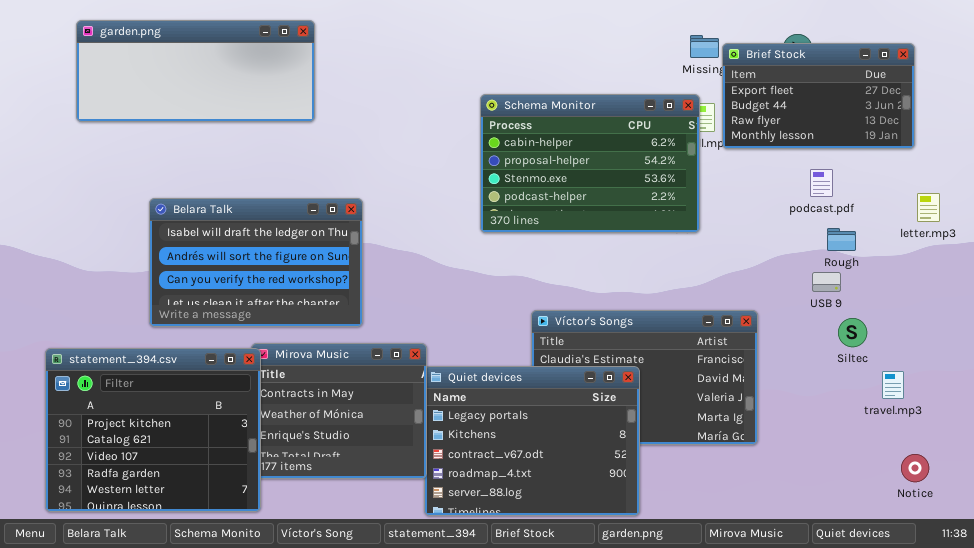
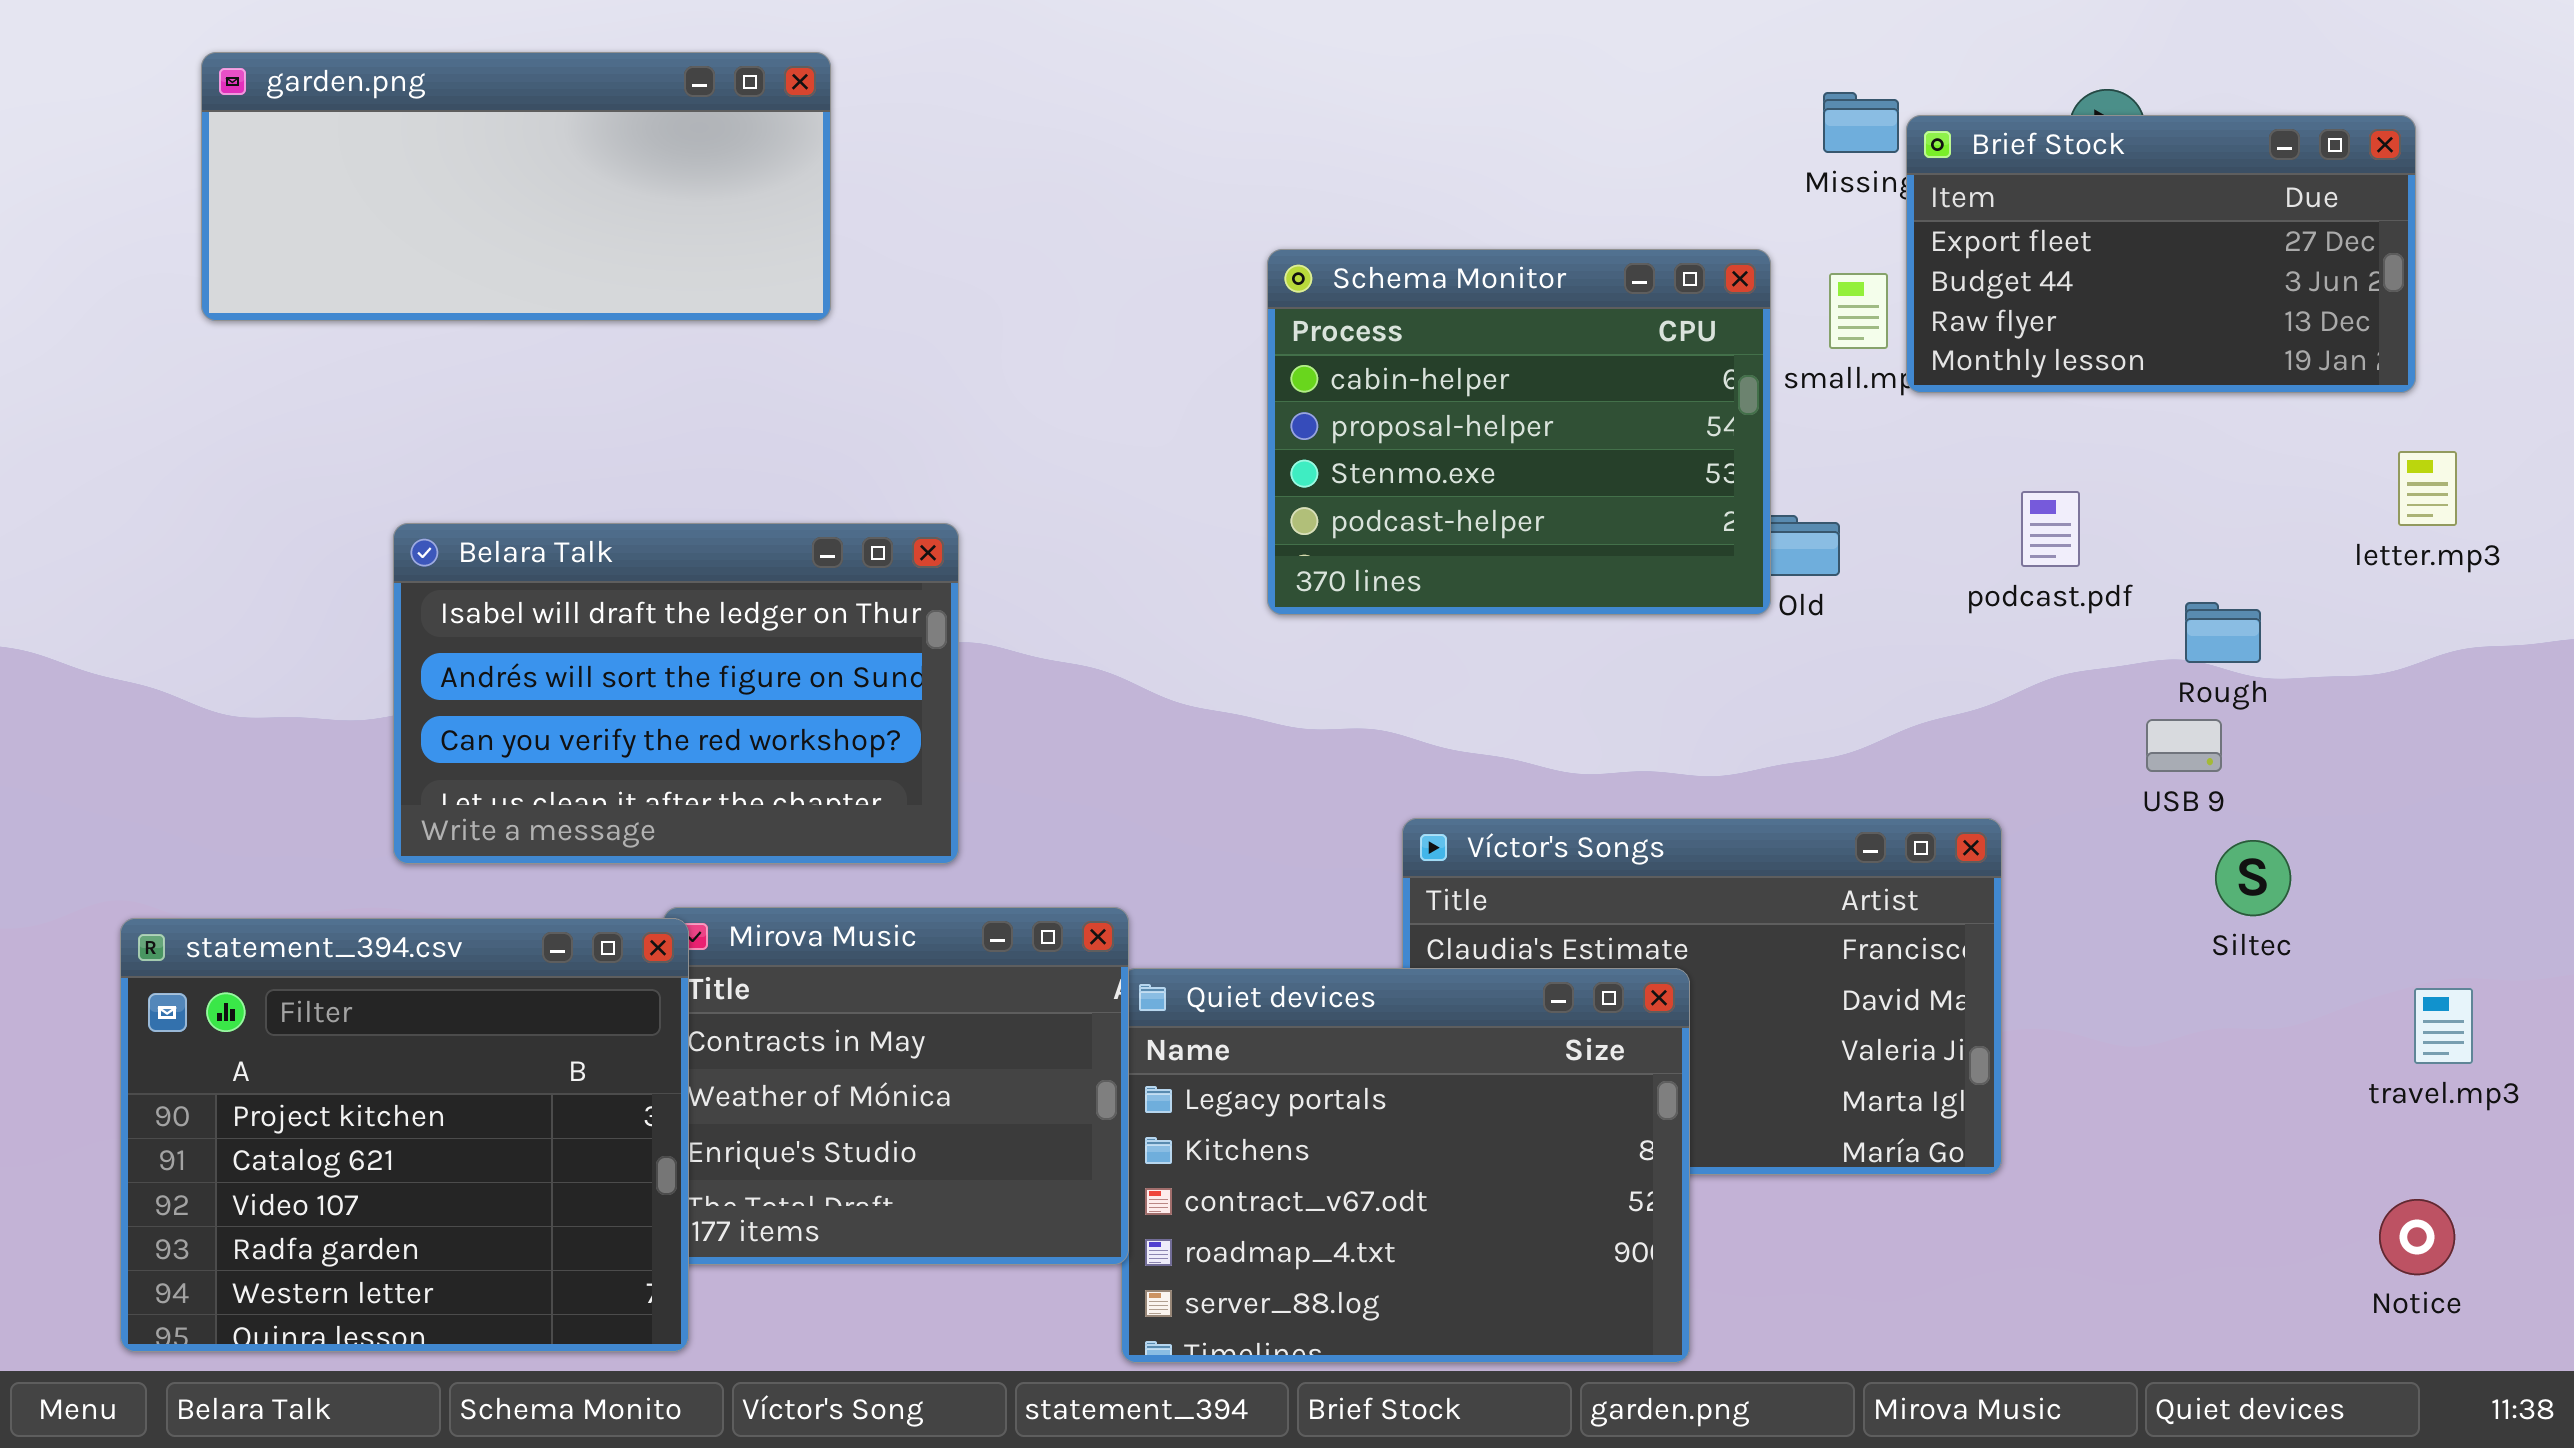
Schema Monitor: [480,94,700,233] -> [1267,249,1771,615], resized
podcast.pdf: [810,169,833,197] -> [2021,491,2080,567], moved
letter.mp3: [917,193,940,222] -> [2398,451,2457,526], moved
travel.mp3: [882,371,904,399] -> [2414,988,2473,1064], moved

